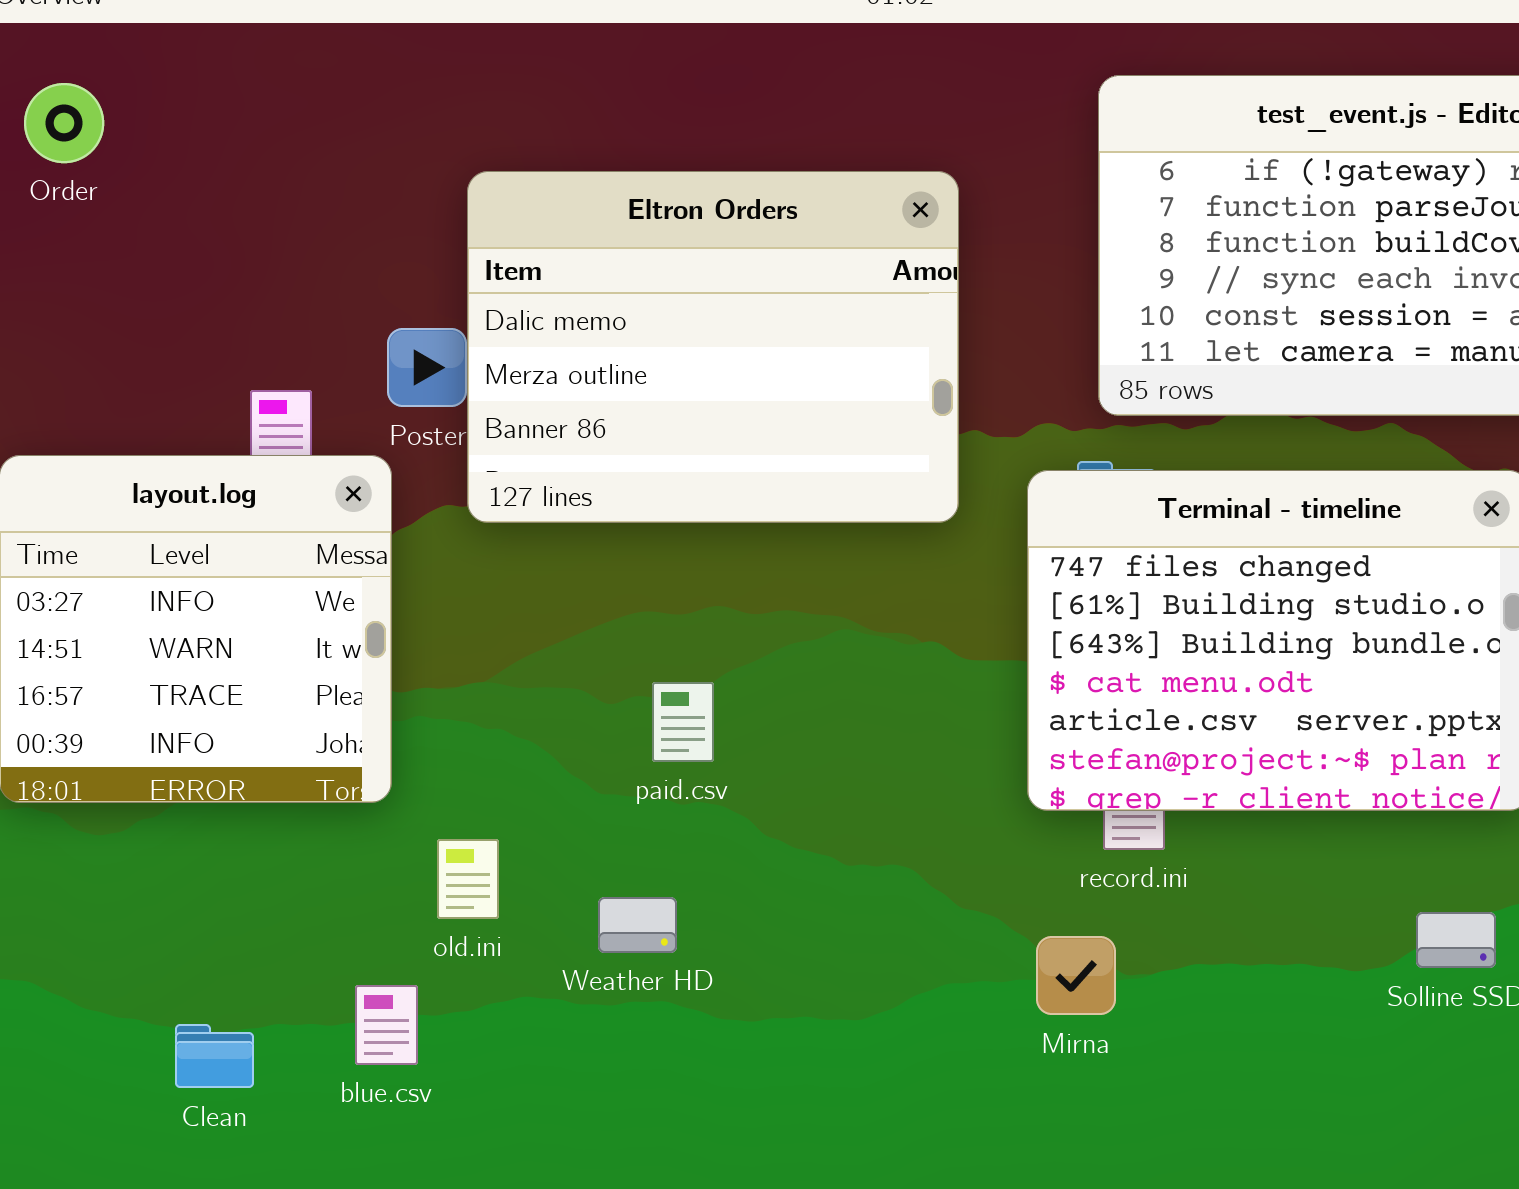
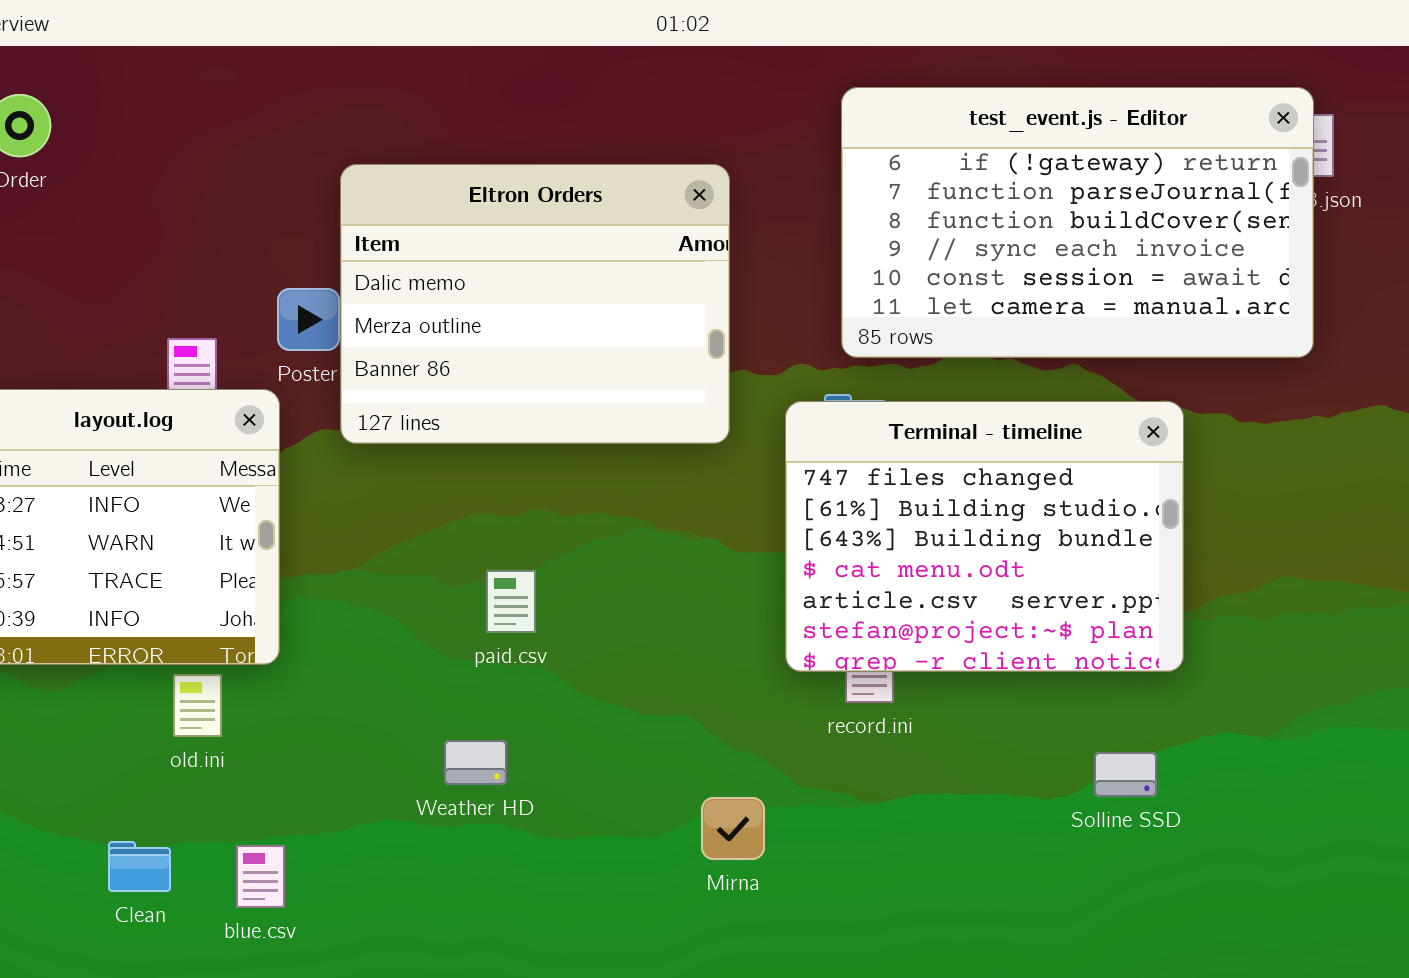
old.ini: [437,839,499,919] -> [173,674,222,737], moved
Mirna: [1036,936,1116,1015] -> [701,797,765,860], moved
blue.csv: [355,985,418,1065] -> [236,845,285,908], moved

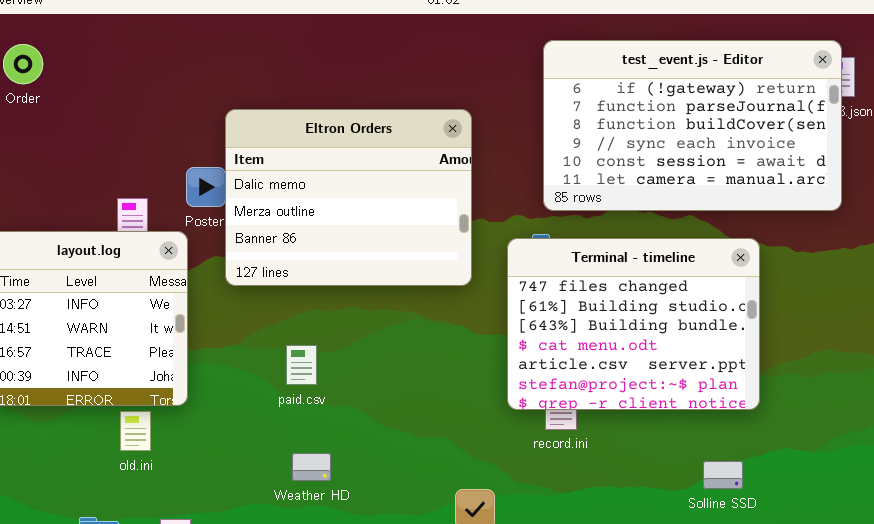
Eltron Orders: [340,164,730,444] -> [225,109,472,286], moved
paid.csv: [486,570,536,633] -> [286,345,317,385], moved

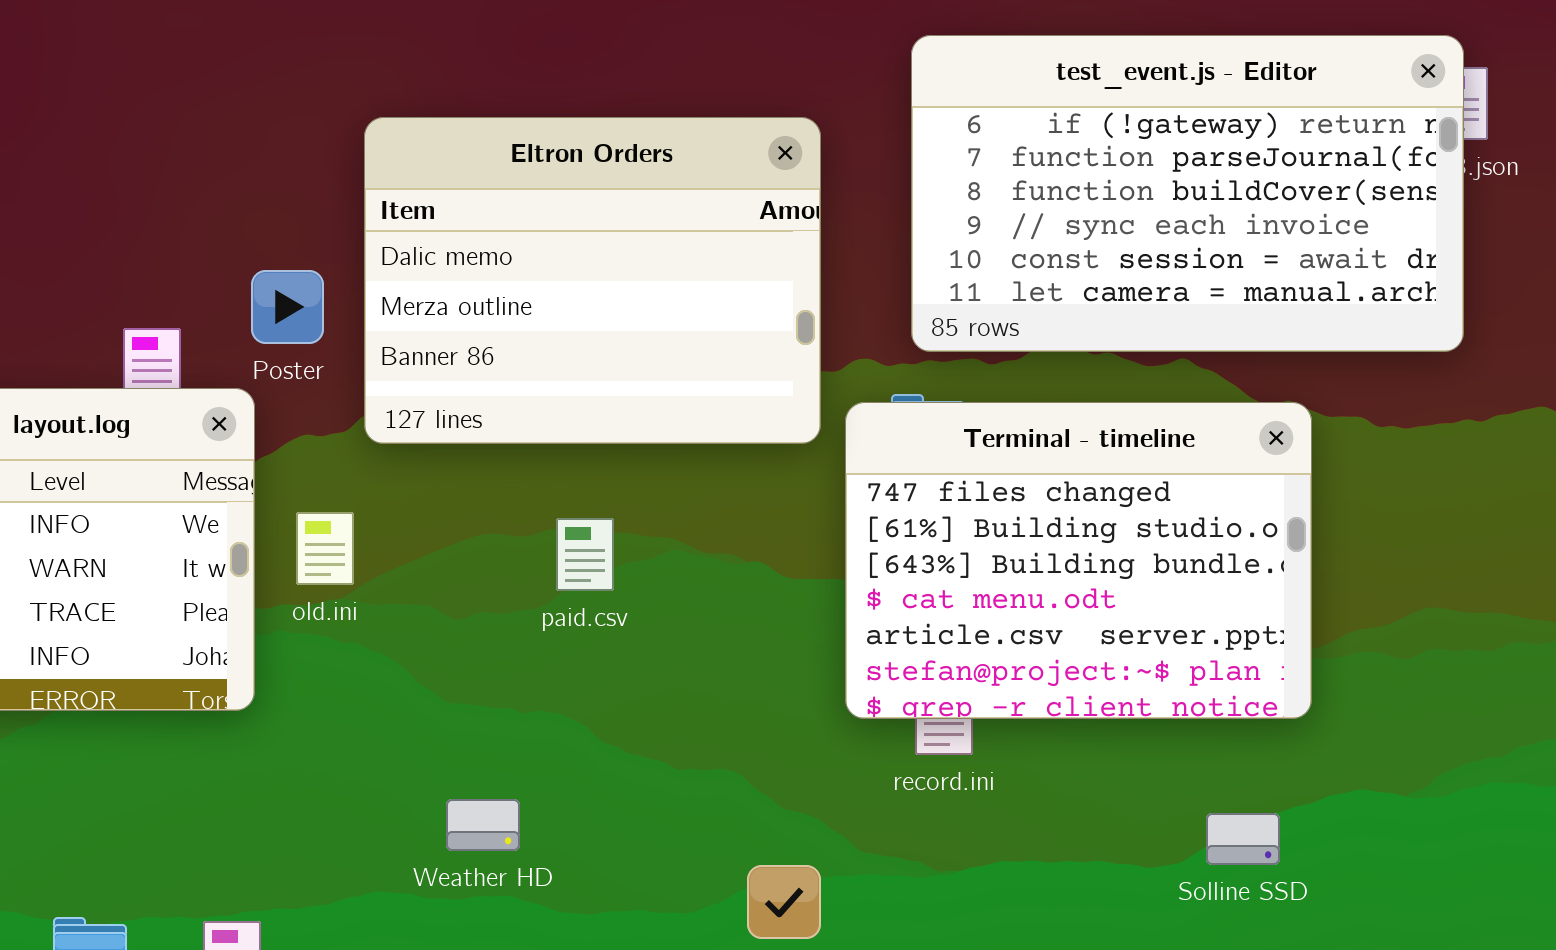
Eltron Orders: [225,109,472,286] -> [364,117,821,444], moved
paid.csv: [286,345,317,385] -> [556,518,614,591], moved
old.ini: [120,411,151,451] -> [296,512,354,585], moved

